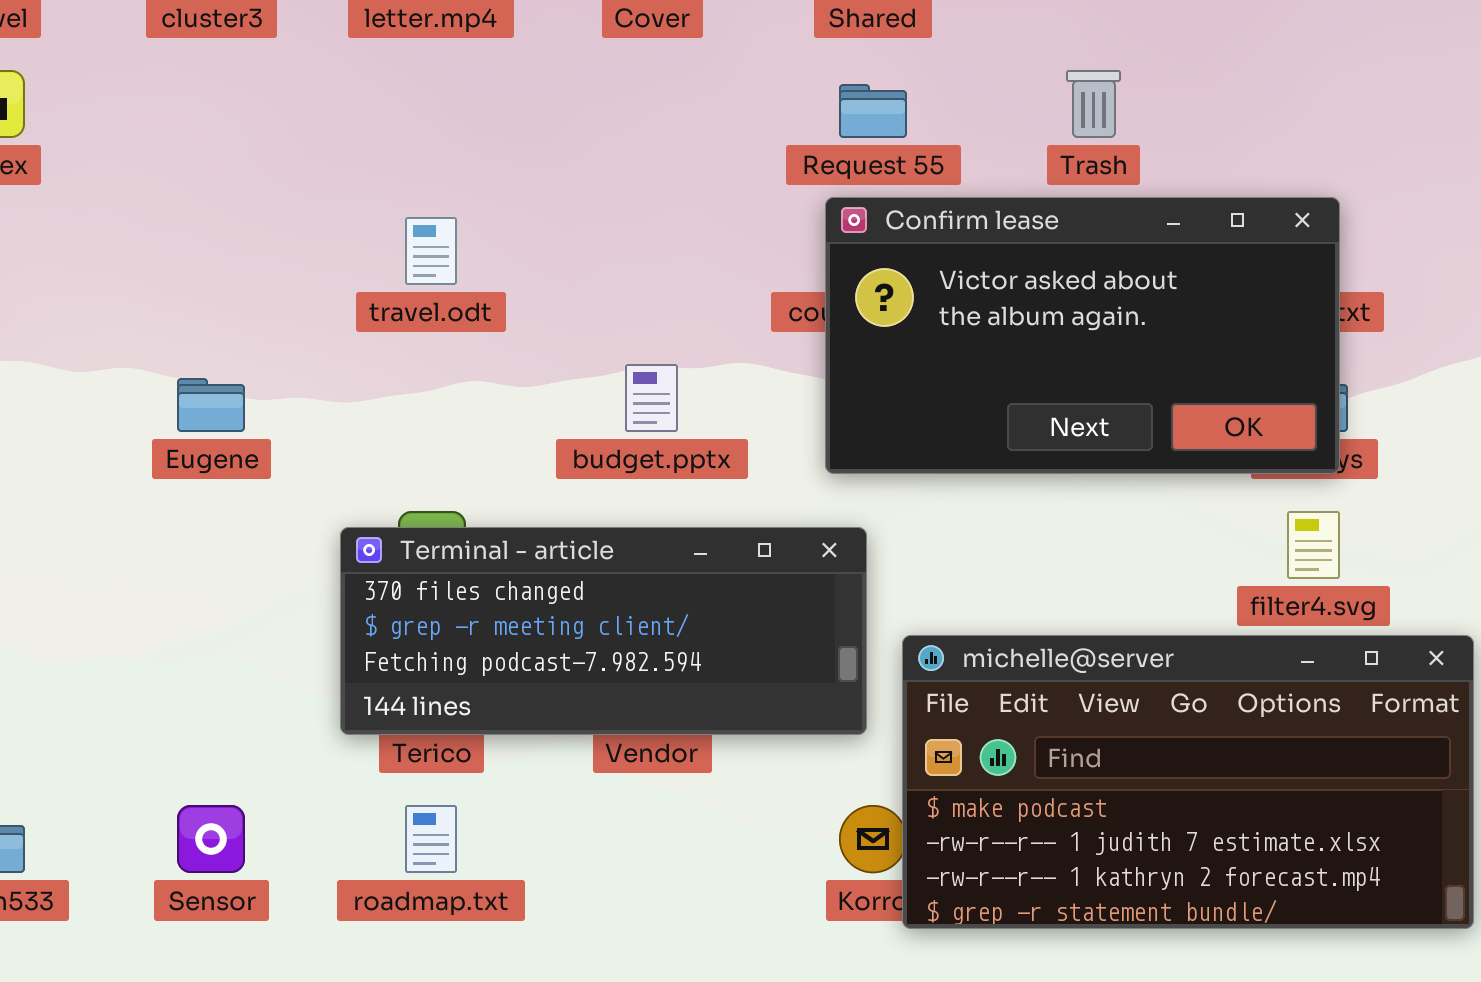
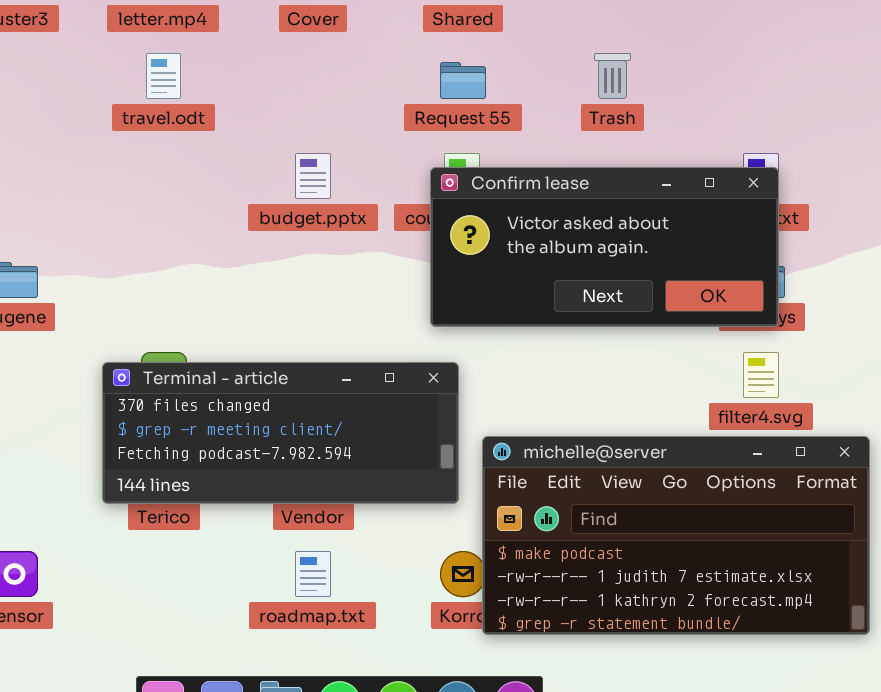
Confirm lease: [825,197,1340,474] -> [430,167,779,327], resized
travel.odt: [405,217,457,285] -> [146,53,181,99], moved
budget.pptx: [625,364,678,432] -> [295,153,331,199], moved
roadmap.txt: [405,805,457,873] -> [295,551,331,597], moved

